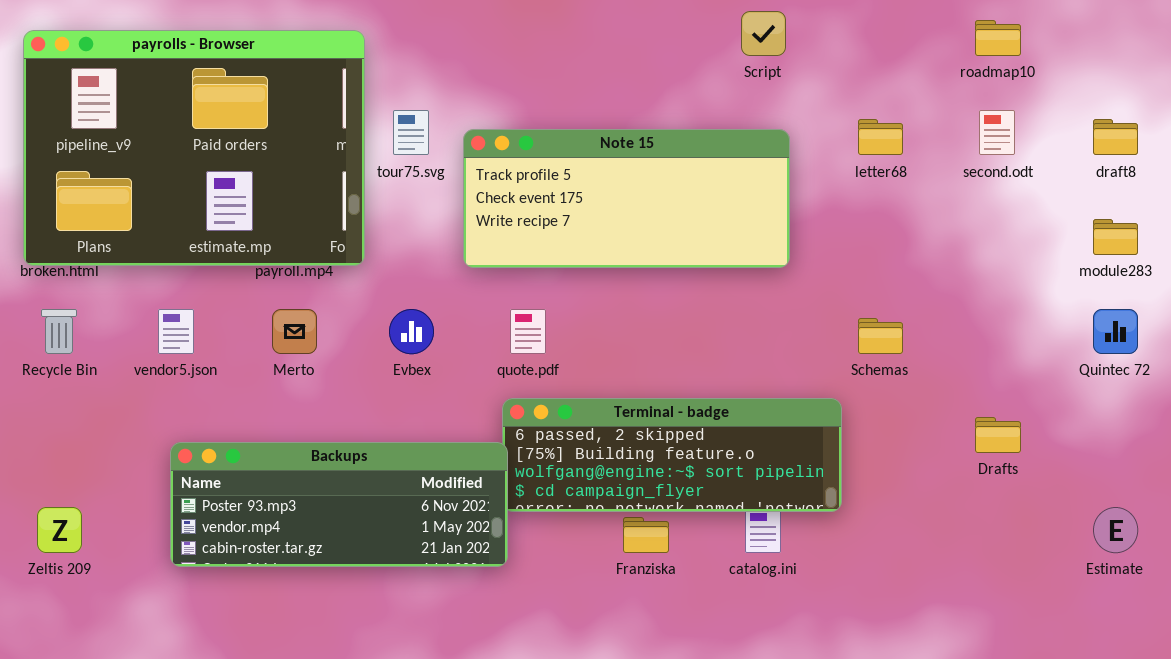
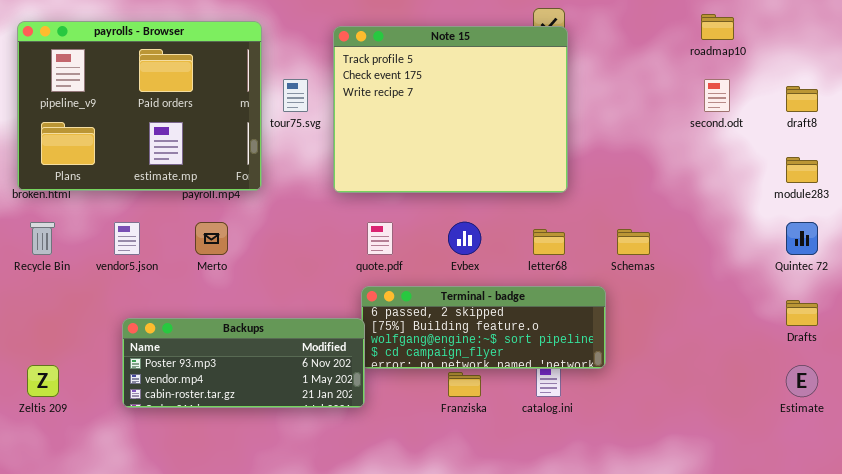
letter68: [858,119,903,155] -> [533,229,565,255], moved
Note 15: [463,129,790,268] -> [333,26,568,193], resized
Evbex: [389,309,434,354] -> [448,222,481,255], moved
Drafts: [975,417,1021,453] -> [786,300,818,326], moved

